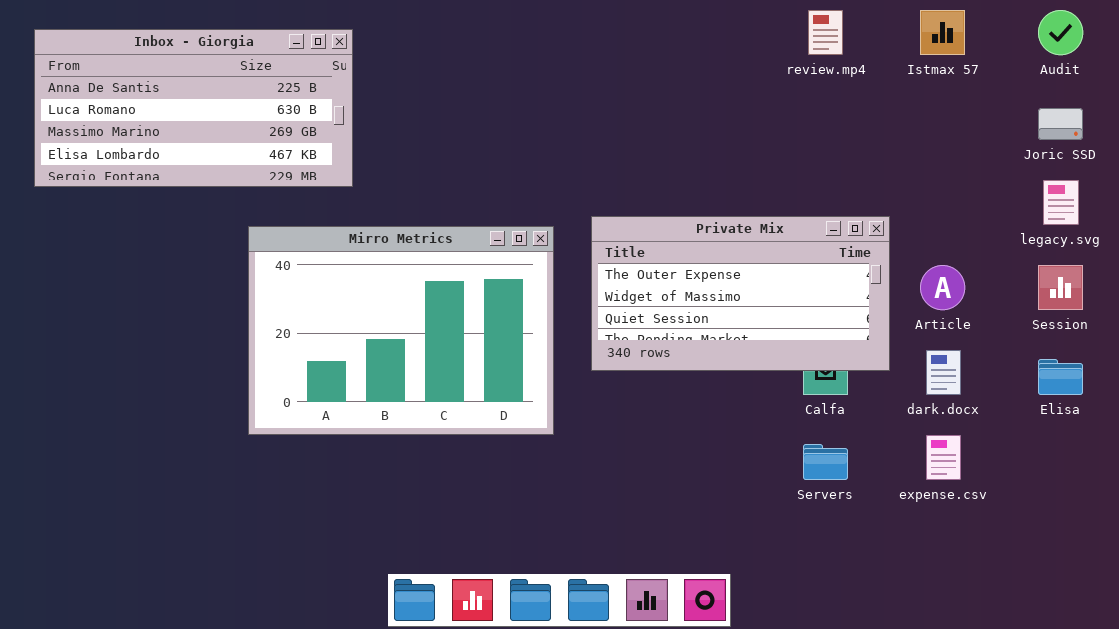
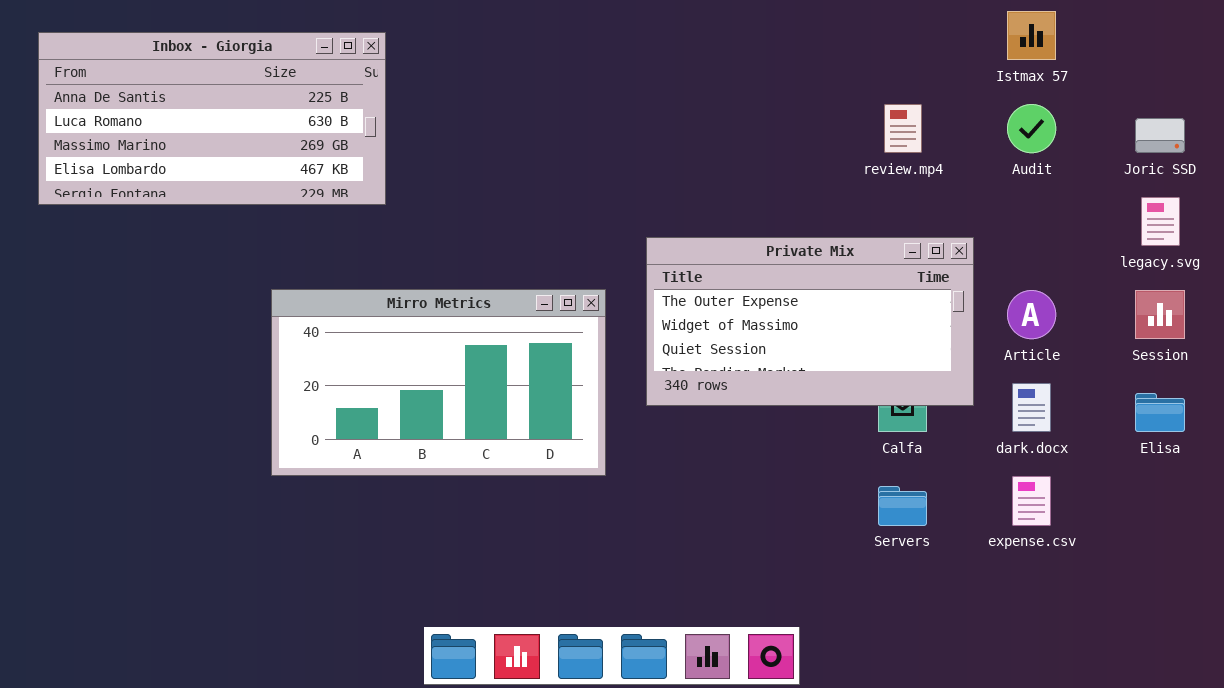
review.mp4: [808,10,843,55] -> [884,104,922,153], moved
Audit: [1038,10,1083,55] -> [1007,104,1056,153], moved
Mirro Metrics: [248,226,554,435] -> [271,289,606,476], resized

